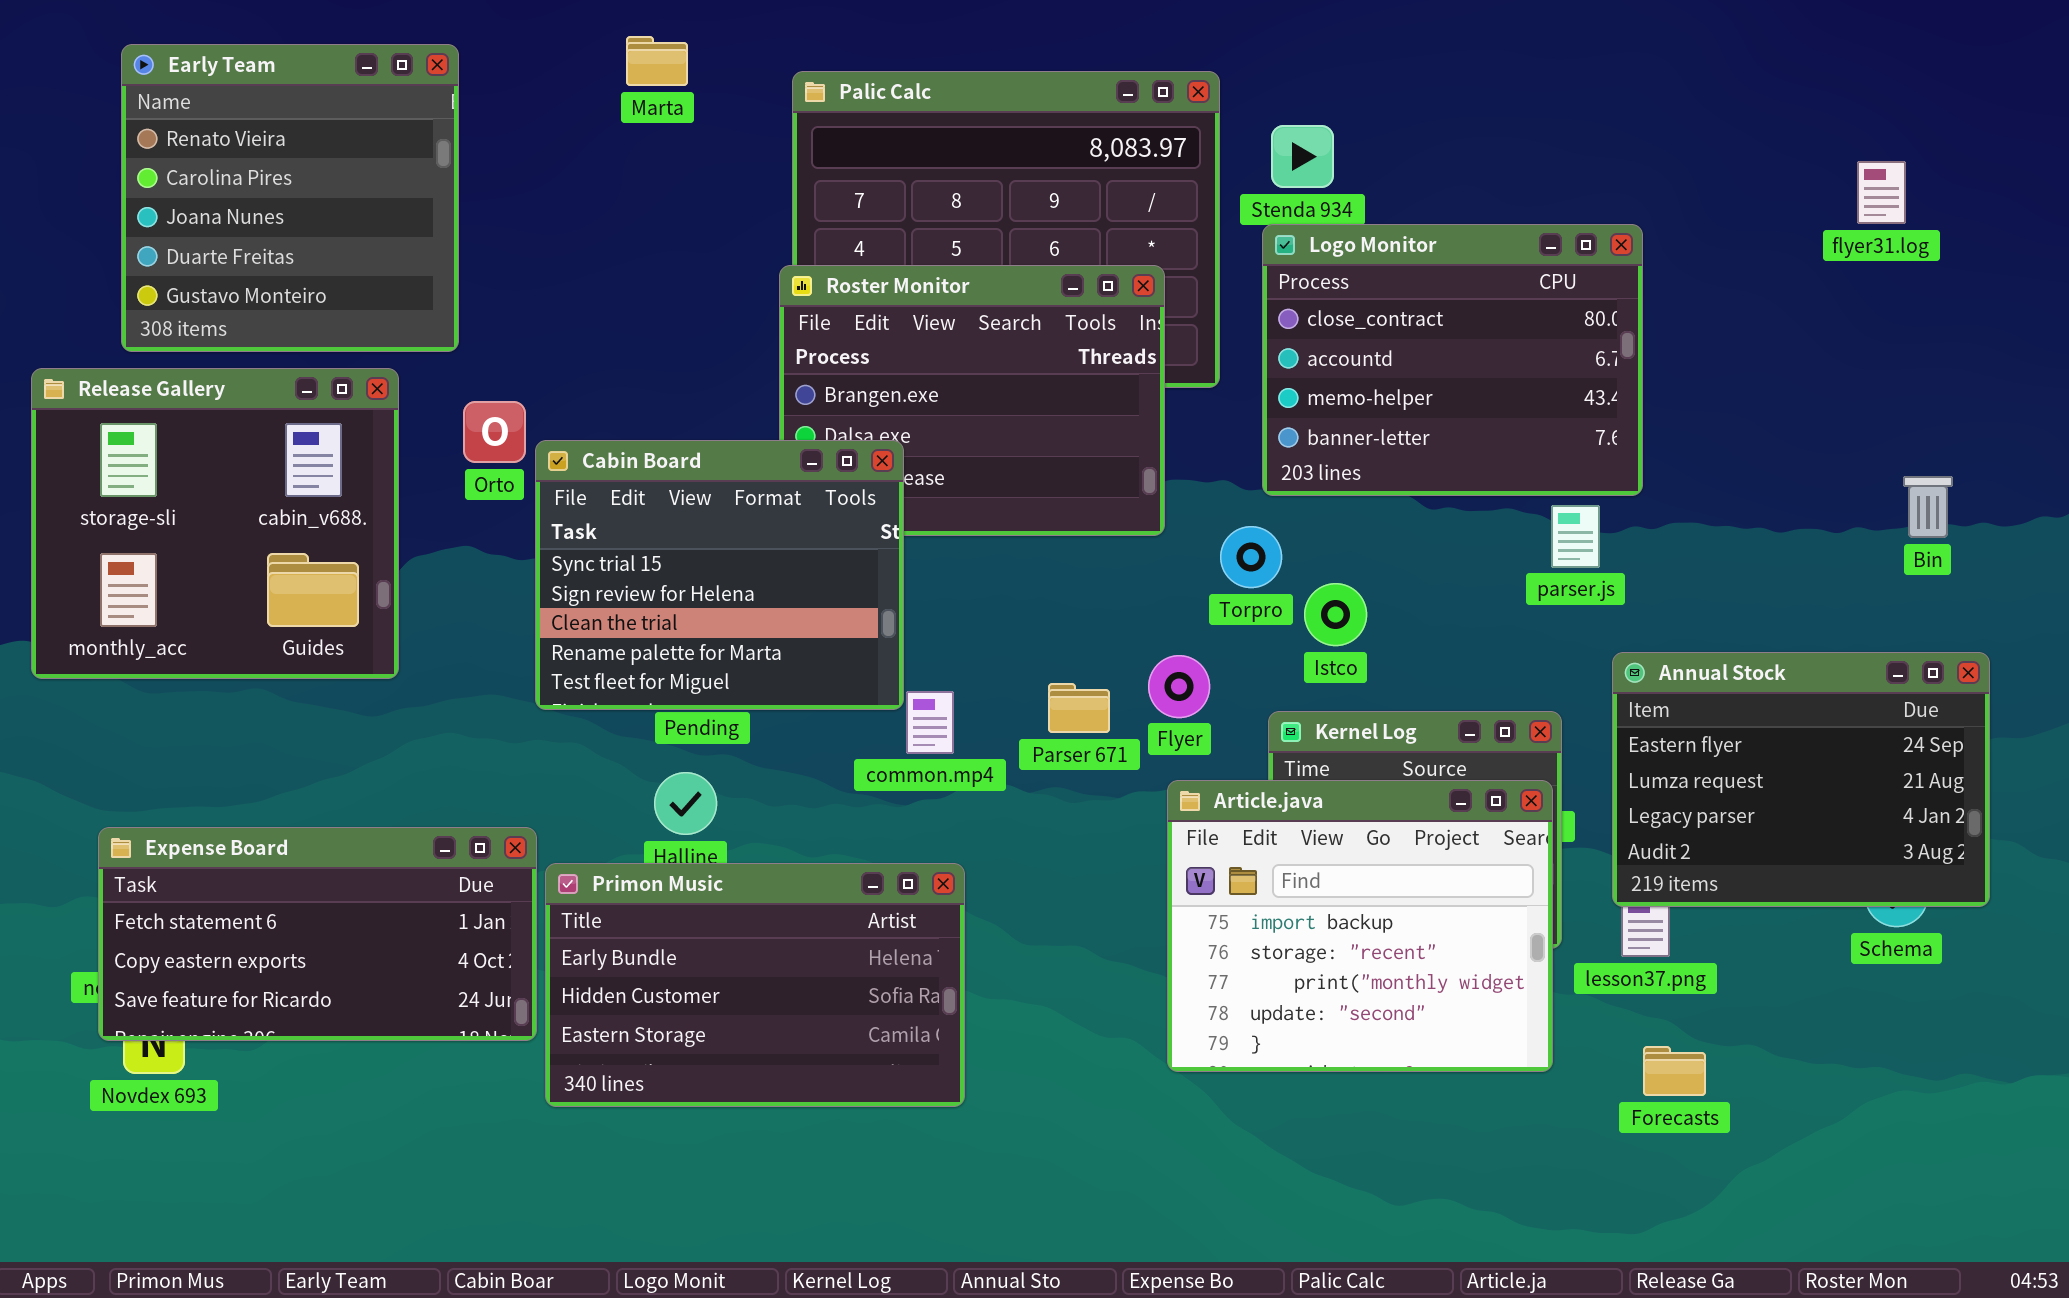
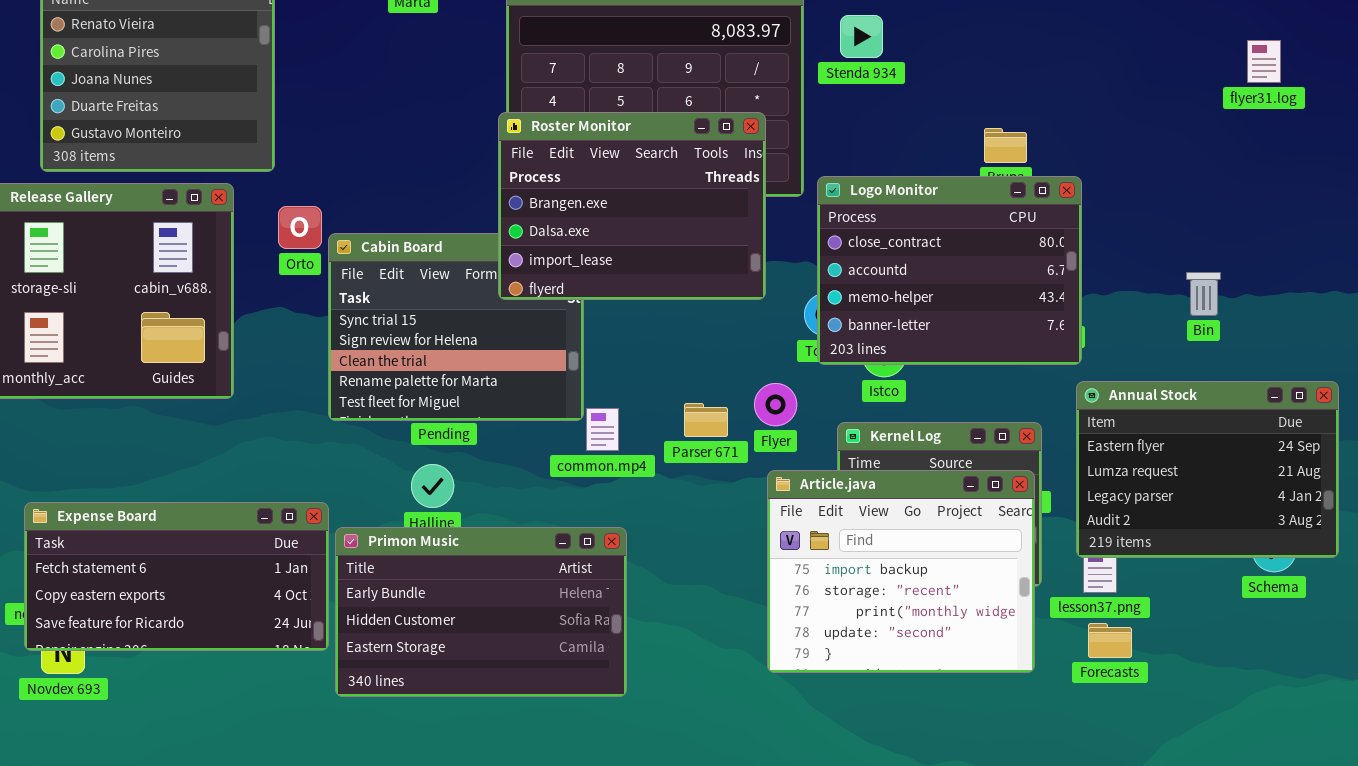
Logo Monitor: [1262,224,1643,496] -> [817,176,1082,365], moved
Roster Monitor: [779,265,1165,536] -> [498,112,766,300], raised
Bin: [1903,476,1953,538] -> [1186,272,1221,316], moved
Forecasts: [1643,1046,1706,1096] -> [1088,623,1132,658], moved

